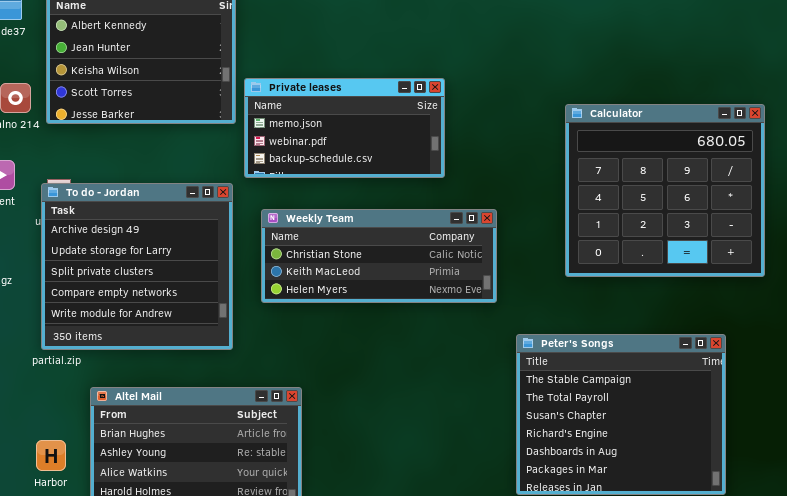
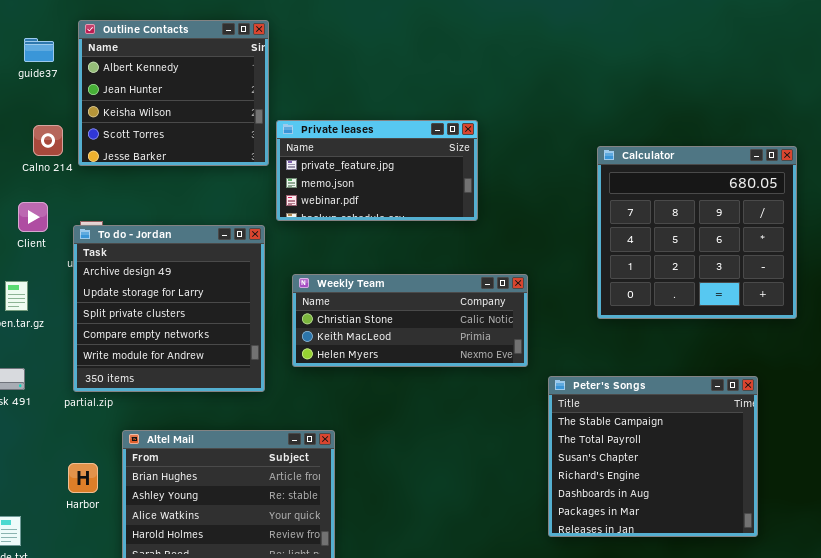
Private leases: [244,78,445,178] -> [276,120,478,221], scrolled up 1 row
Weekly Team: [261,209,497,303] -> [292,274,528,367], moved
Harbor: [36,440,66,471] -> [68,463,98,493], moved

